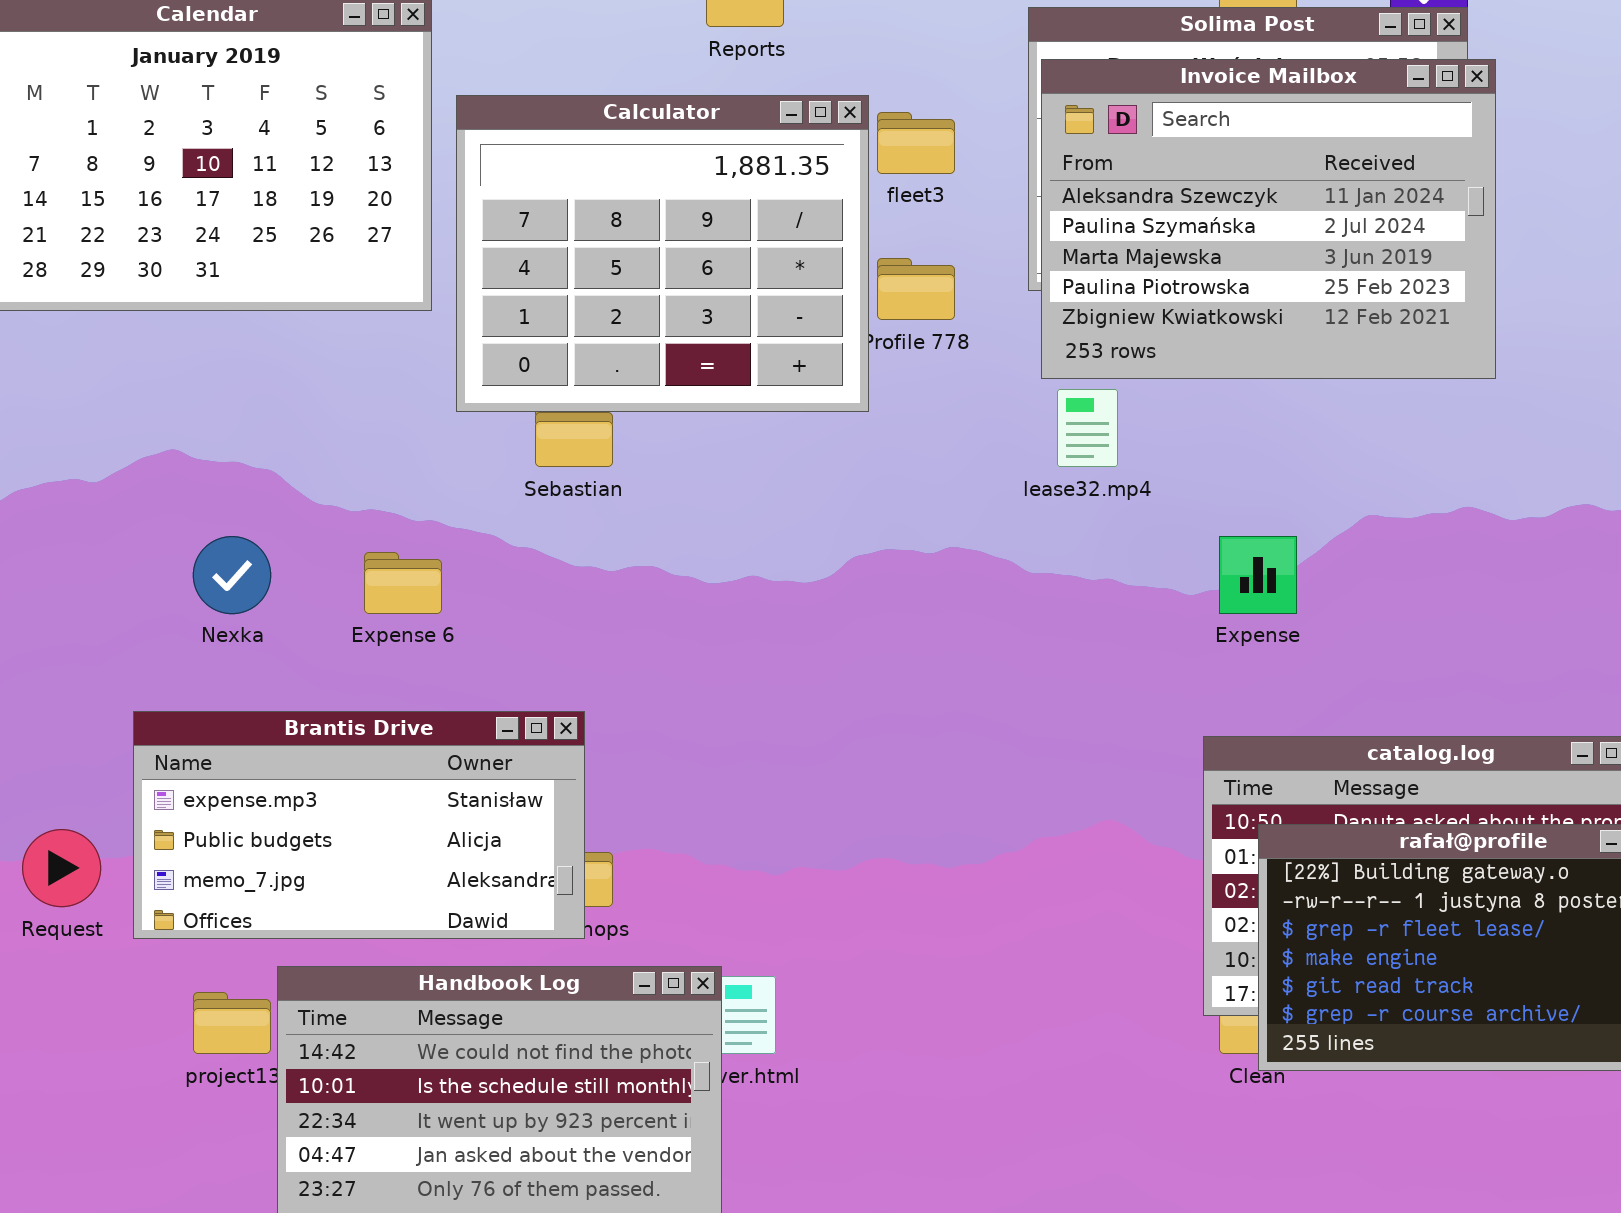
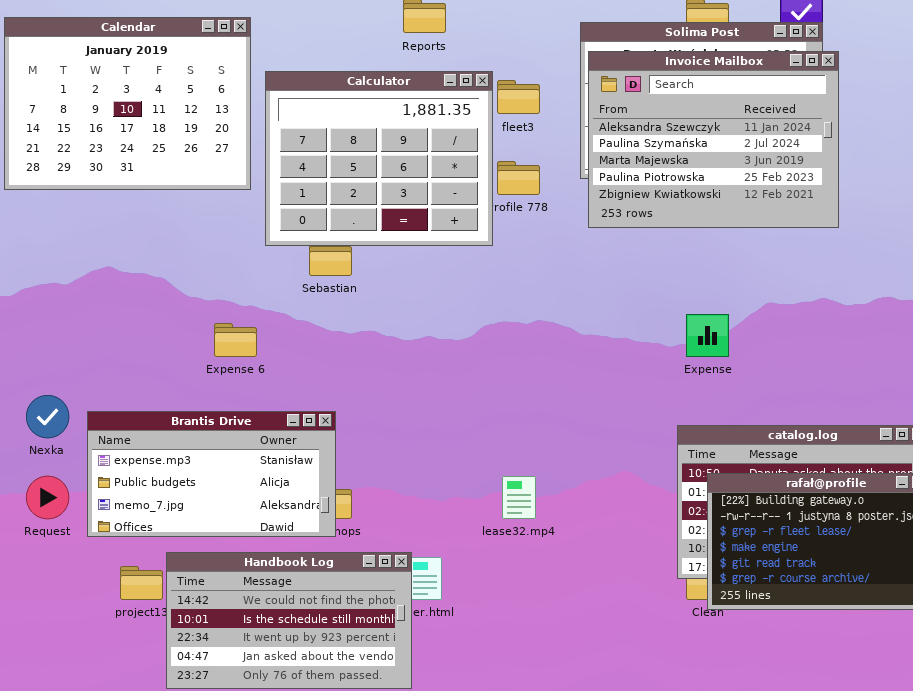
lease32.mp4: [1057,389,1118,467] -> [502,476,536,519], moved
Nexka: [193,536,271,614] -> [26,395,69,438], moved

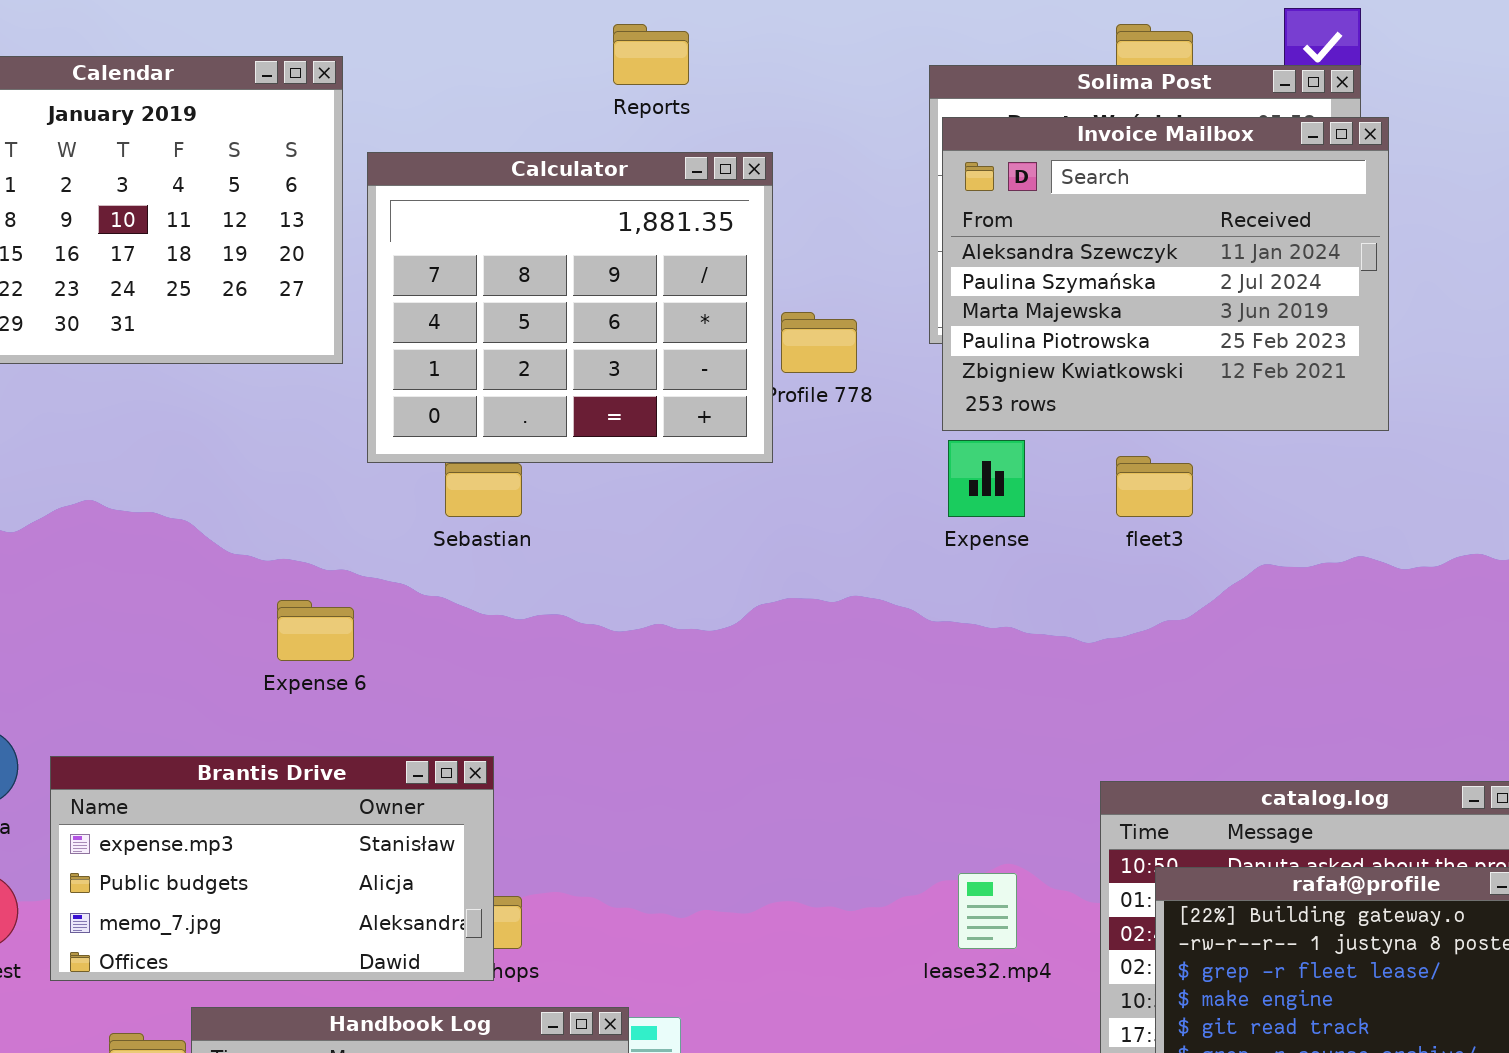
fleet3: [497,80,540,114] -> [1116,456,1193,517], moved
Expense: [686,314,729,357] -> [948,440,1025,517], moved
lease32.mp4: [502,476,536,519] -> [958,873,1017,949], moved

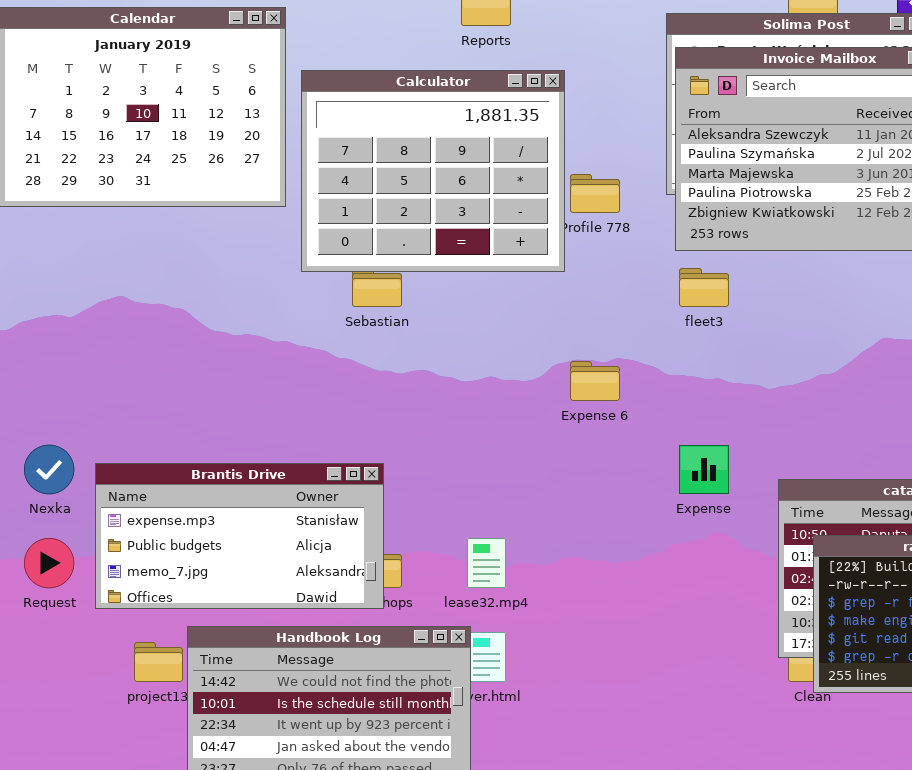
Expense: [948,440,1025,517] -> [679,445,729,494], moved
fleet3: [1116,456,1193,517] -> [679,268,729,307], moved
Expense 6: [277,600,354,661] -> [570,361,620,401], moved
lease32.mp4: [958,873,1017,949] -> [467,538,506,588], moved

